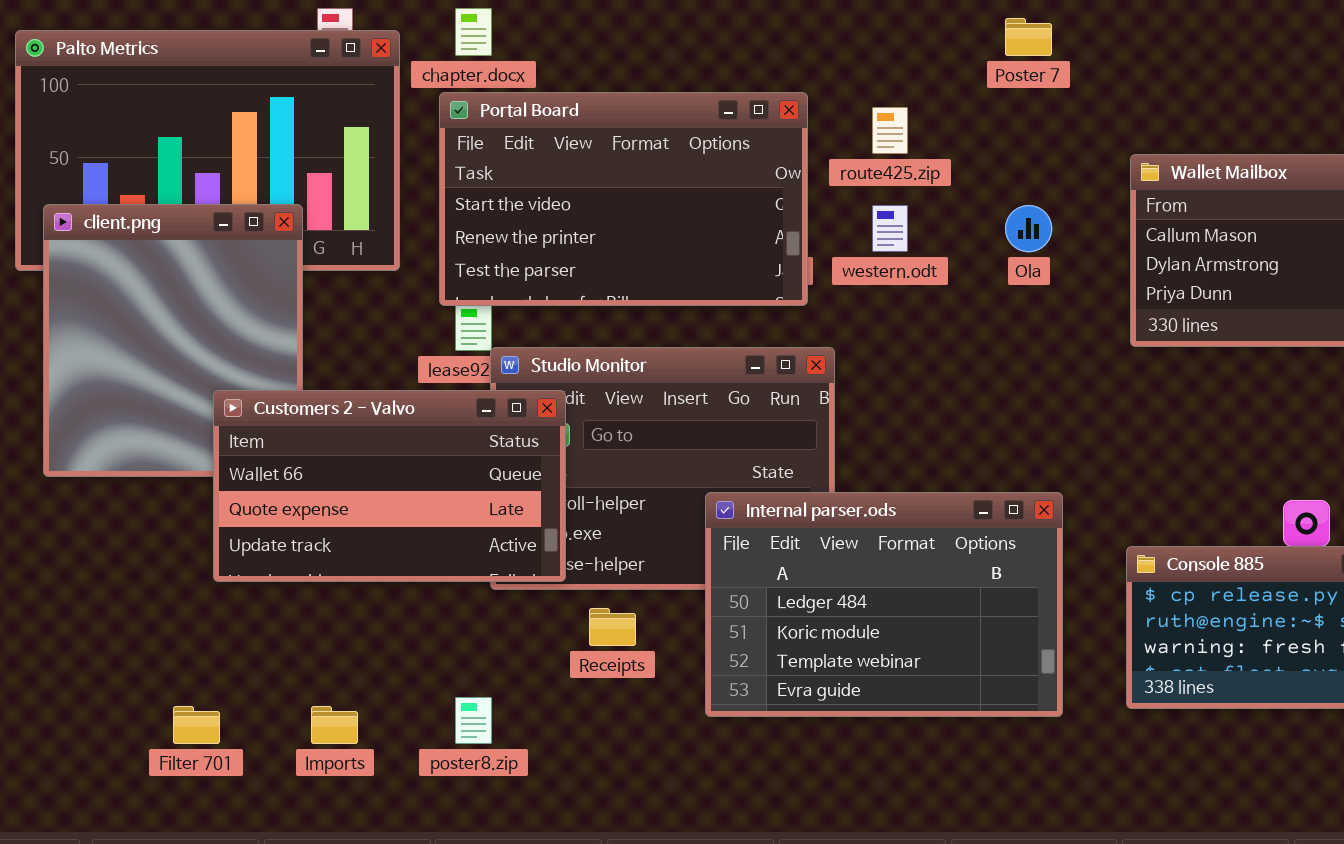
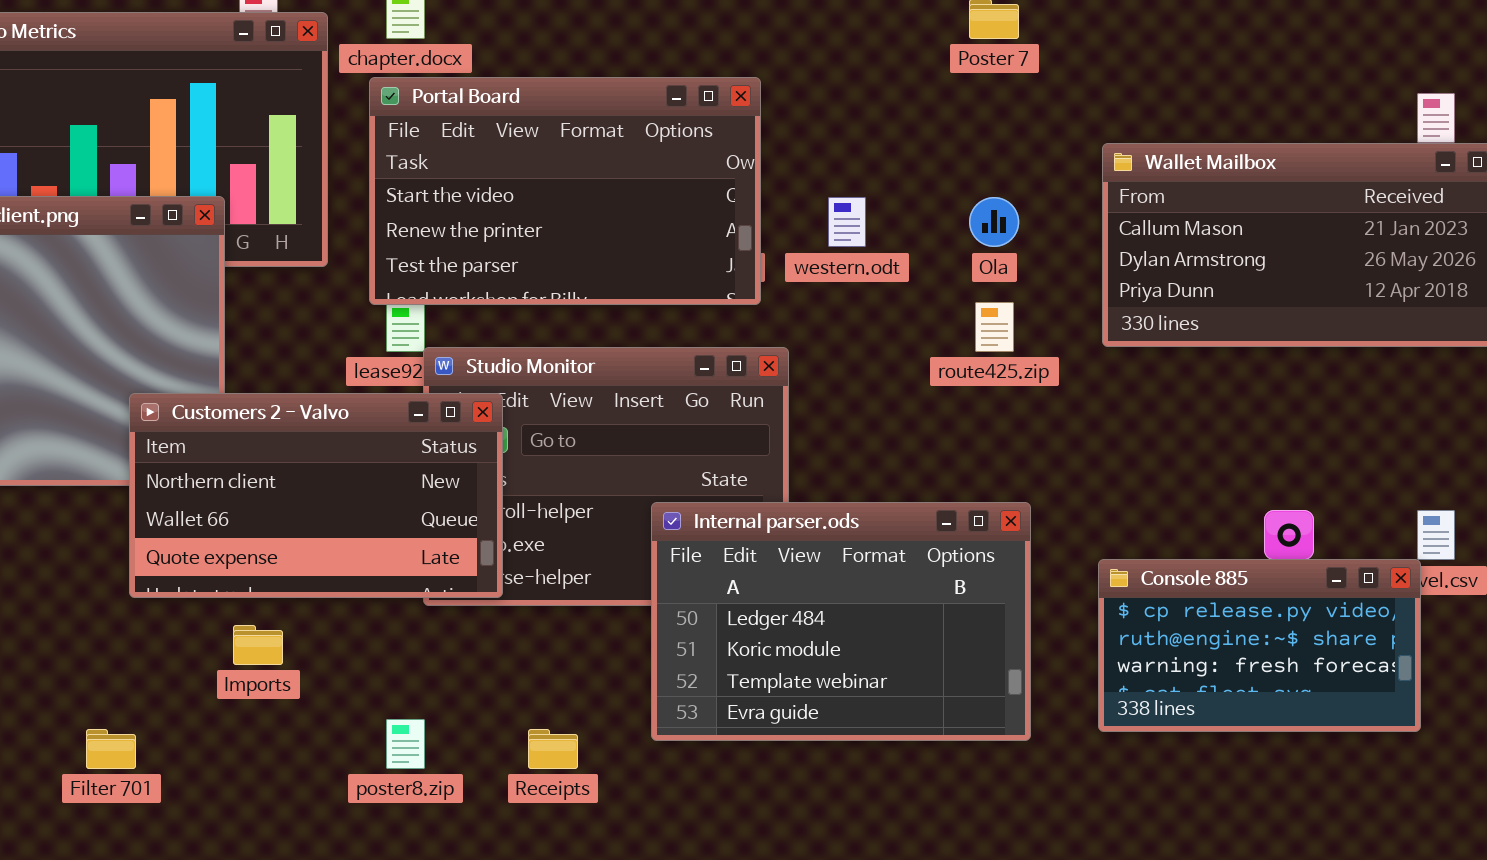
route425.zip: [872,107,908,154] -> [975,302,1014,352], moved
Customers 2 - Valvo: [213,390,566,582] -> [129,393,503,598], scrolled up 1 row
Receipts: [589,608,636,646] -> [528,729,578,769], moved
Imports: [311,706,358,744] -> [233,625,283,665], moved

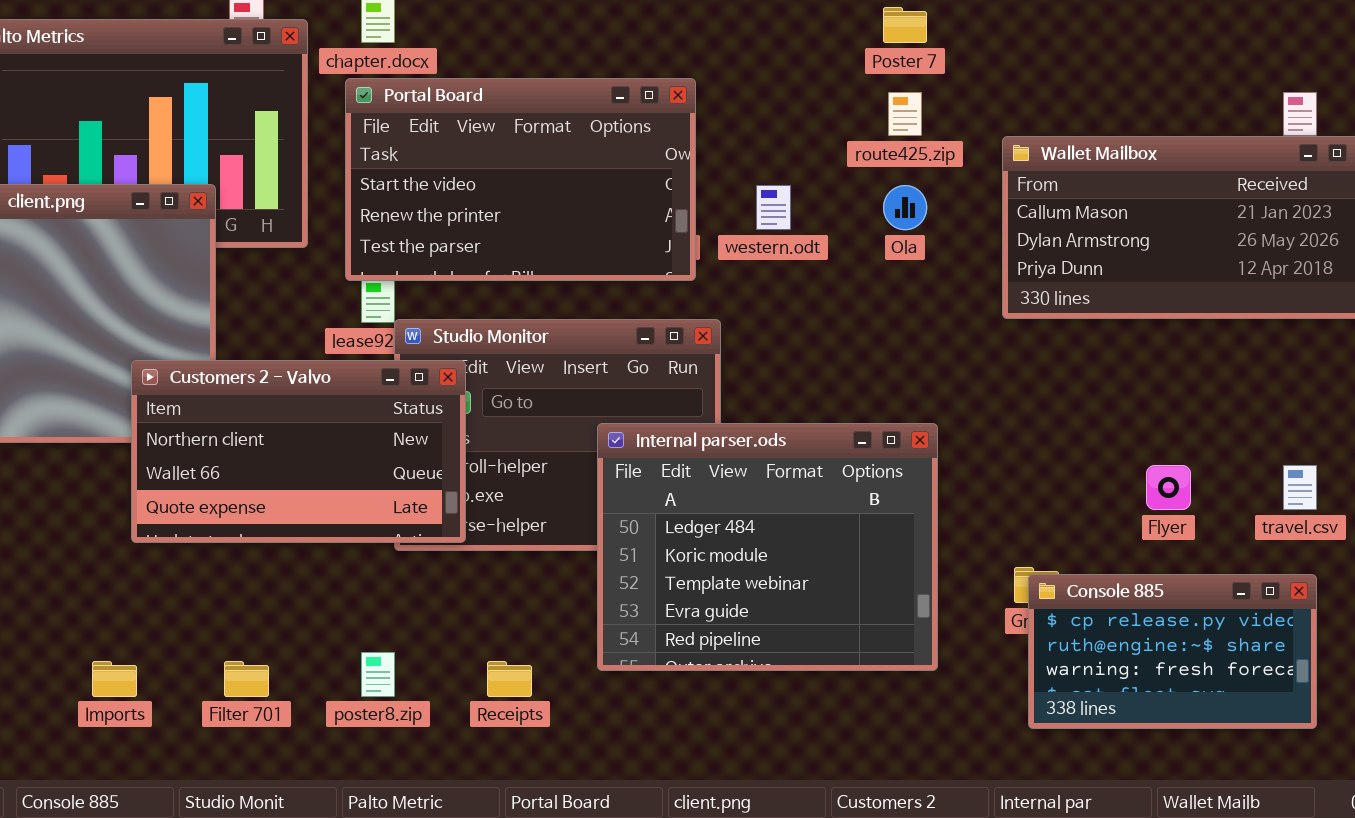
route425.zip: [975,302,1014,352] -> [888,92,922,136], moved
Internal parser.ods: [651,502,1031,741] -> [597,423,938,671], resized
Console 885: [1098,559,1421,732] -> [1028,574,1317,729], moved
Imports: [233,625,283,665] -> [92,661,137,697], moved
Filter 701: [86,729,136,769] -> [224,661,269,697], moved

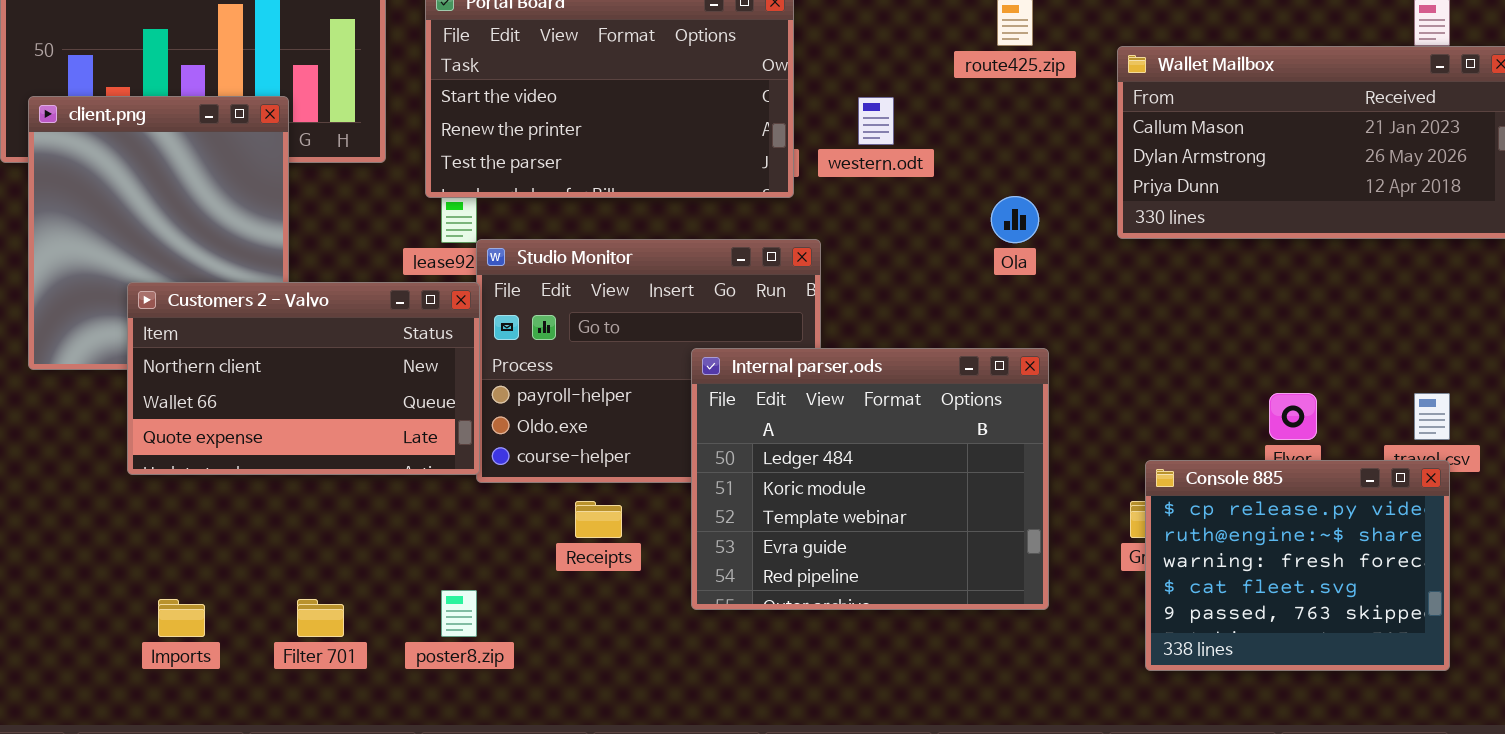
Ola: [883,185,927,230] -> [991,196,1039,243], moved
Customers 2 - Valvo: [131,360,466,543] -> [127,282,480,475], moved
Console 885: [1028,574,1317,729] -> [1145,460,1450,671], resized
Receipts: [487,661,532,697] -> [575,501,622,538], moved

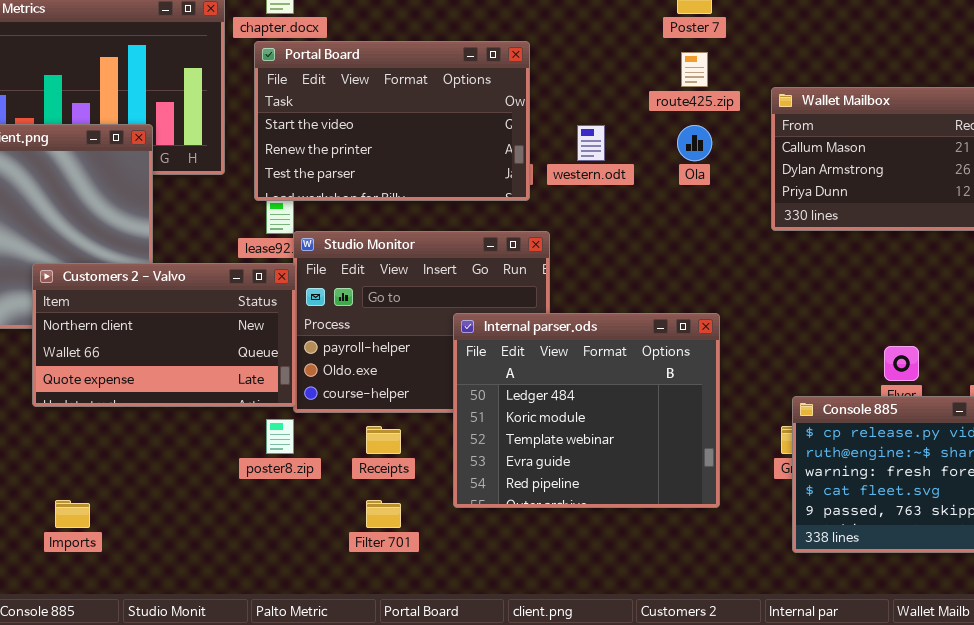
Ola: [991,196,1039,243] -> [677,125,712,161], moved
poster8.zip: [441,590,477,637] -> [266,419,294,454], moved
Filter 701: [297,599,344,637] -> [366,500,401,528], moved

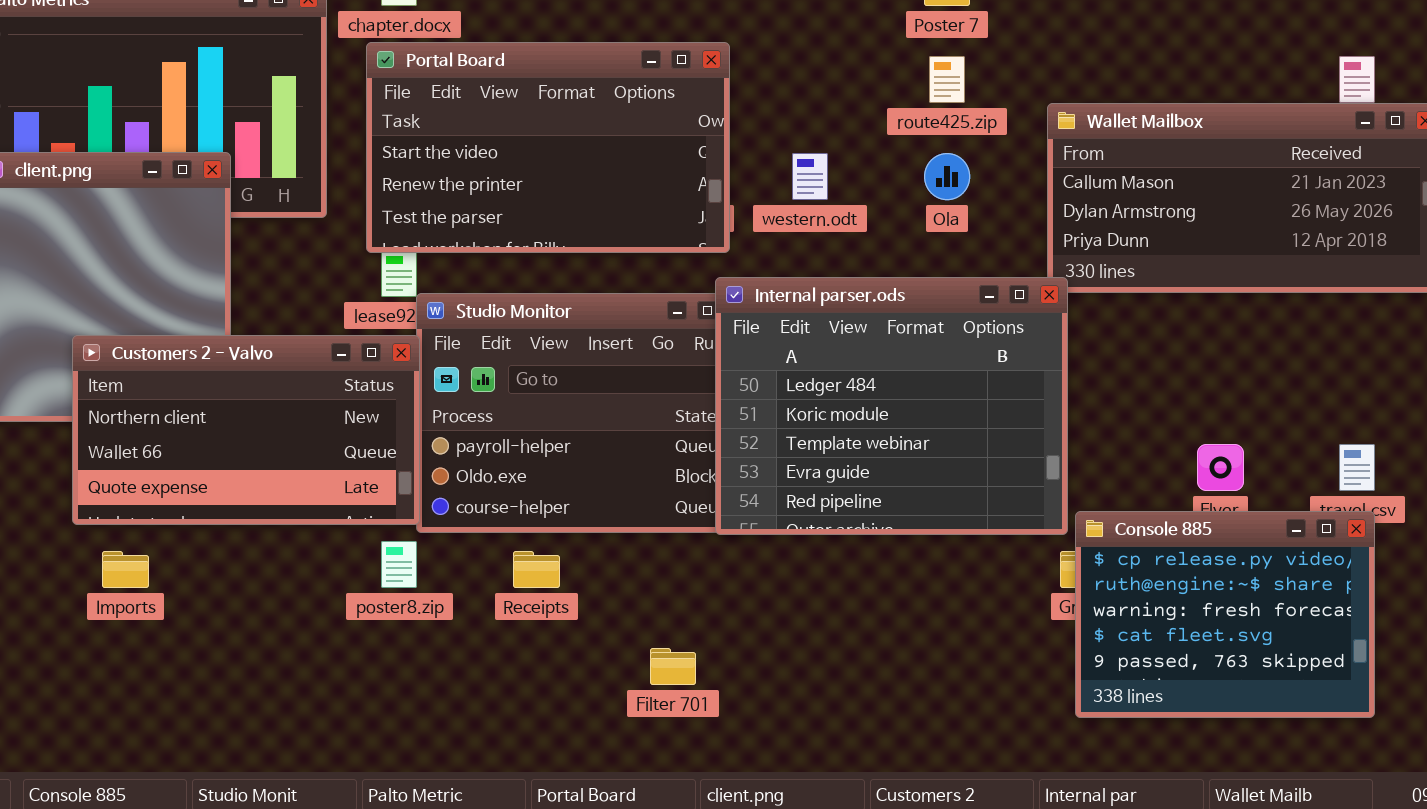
Internal parser.ods: [453,313,720,508] -> [715,277,1068,535], moved
Imports: [55,500,90,528] -> [102,551,149,588], moved
Filter 701: [366,500,401,528] -> [650,648,696,685], moved

